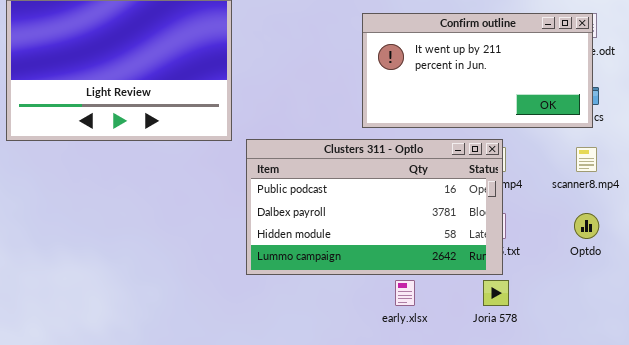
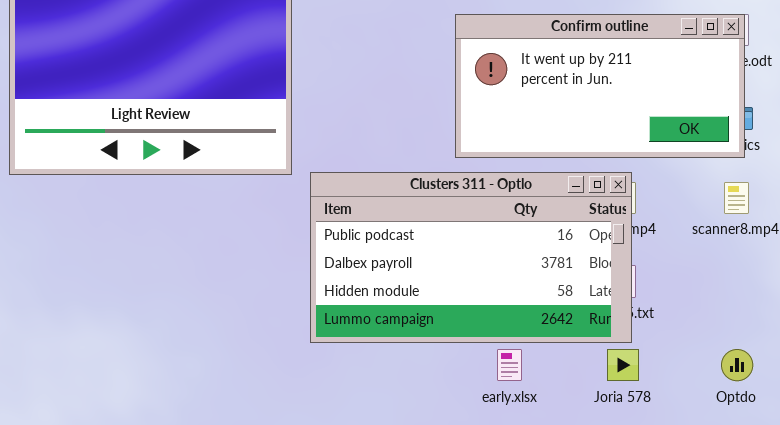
Optdo: [574,213,599,239] -> [721,349,753,381], moved

